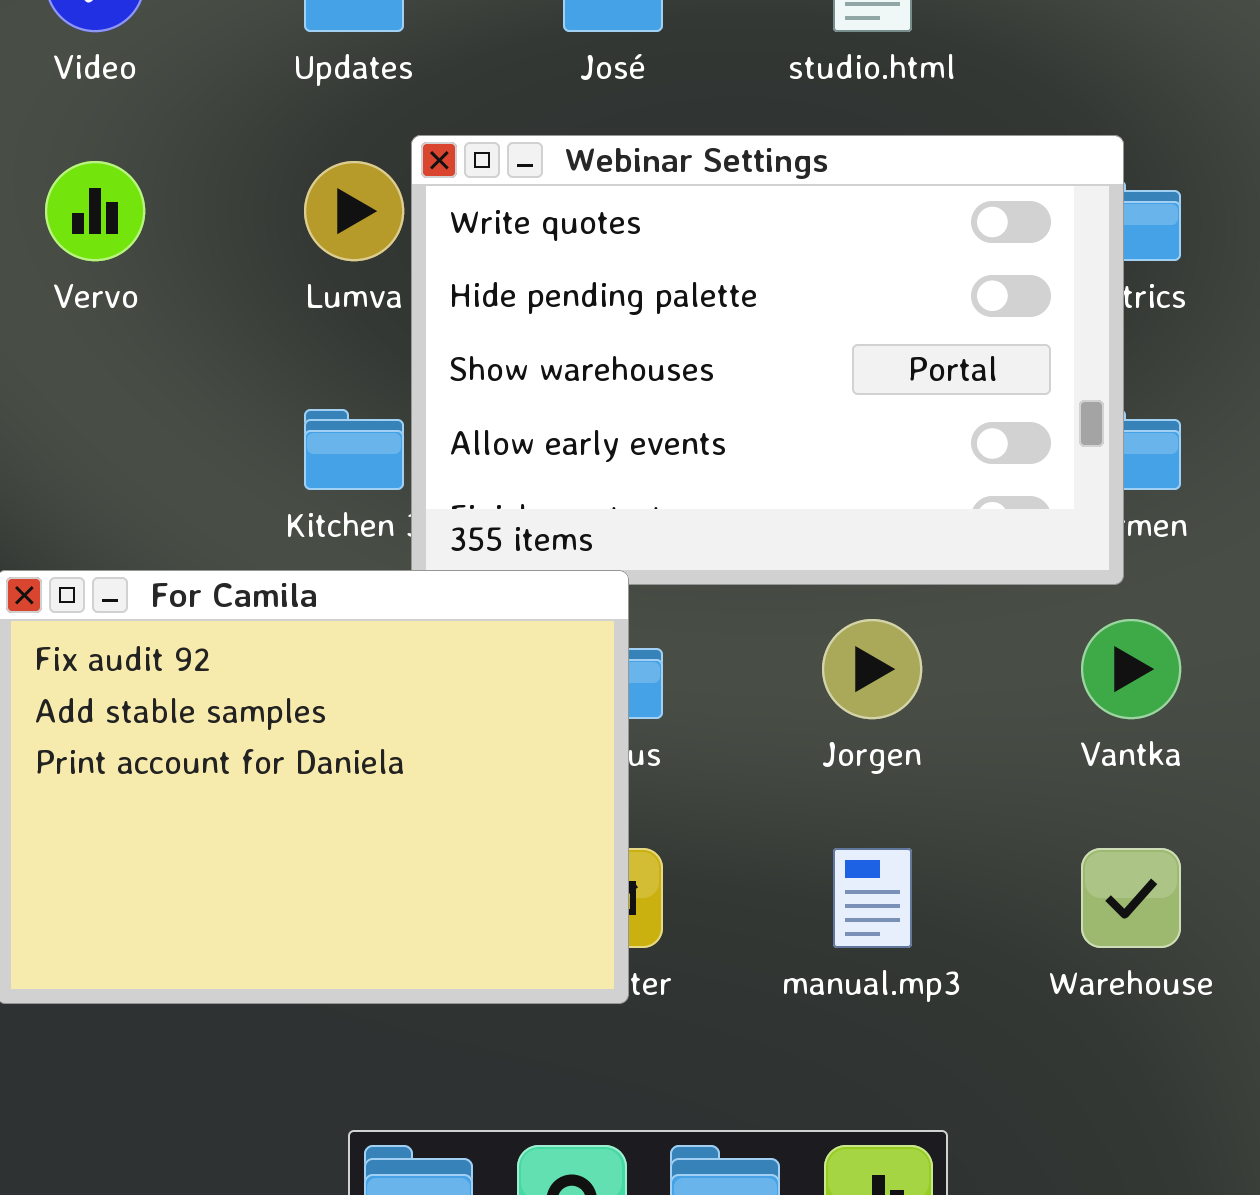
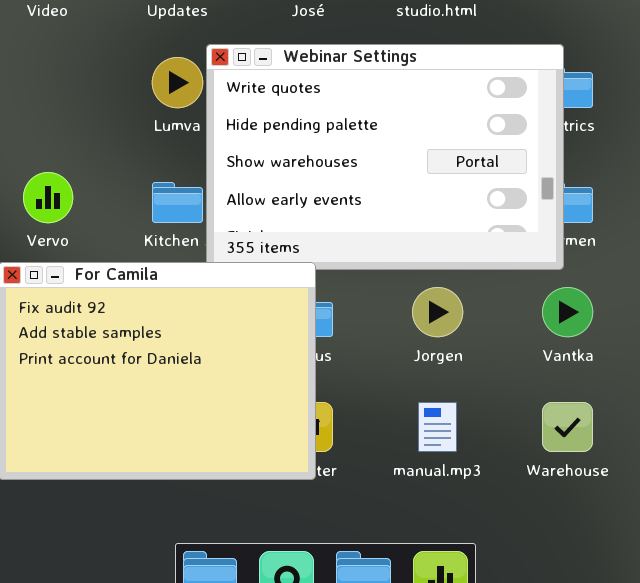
Vervo: [45,161,145,261] -> [23,172,73,223], moved

